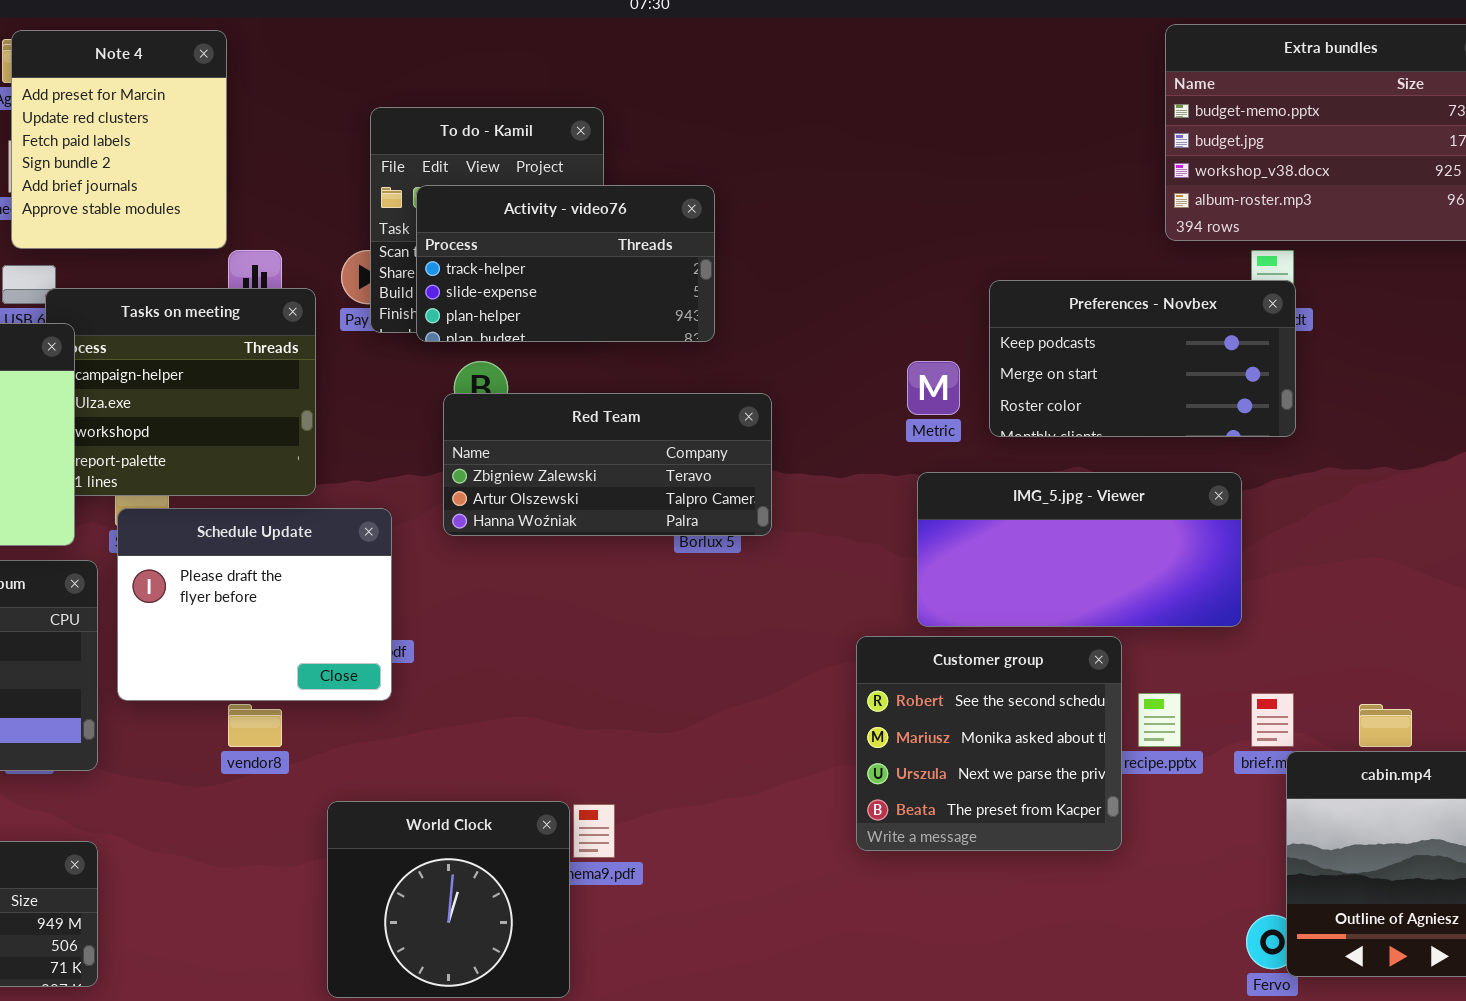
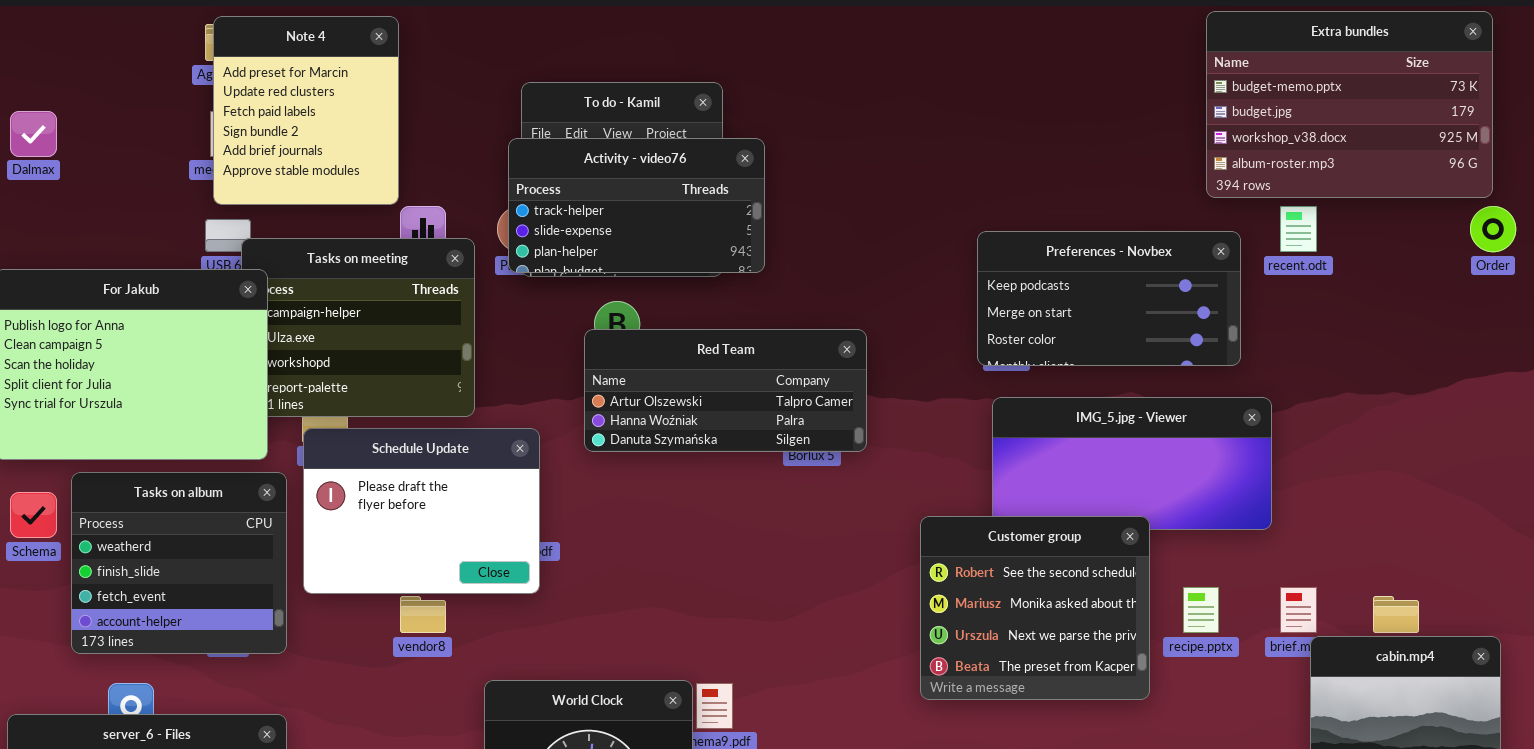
Activity - video76: [416,185,715,342] -> [508,138,765,273], moved
Preferences - Novbex: [989,280,1296,437] -> [977,231,1241,366], moved
Red Team: [443,393,772,536] -> [584,329,867,452], scrolled down 1 row
Customer group: [856,636,1122,851] -> [920,516,1150,700], moved

